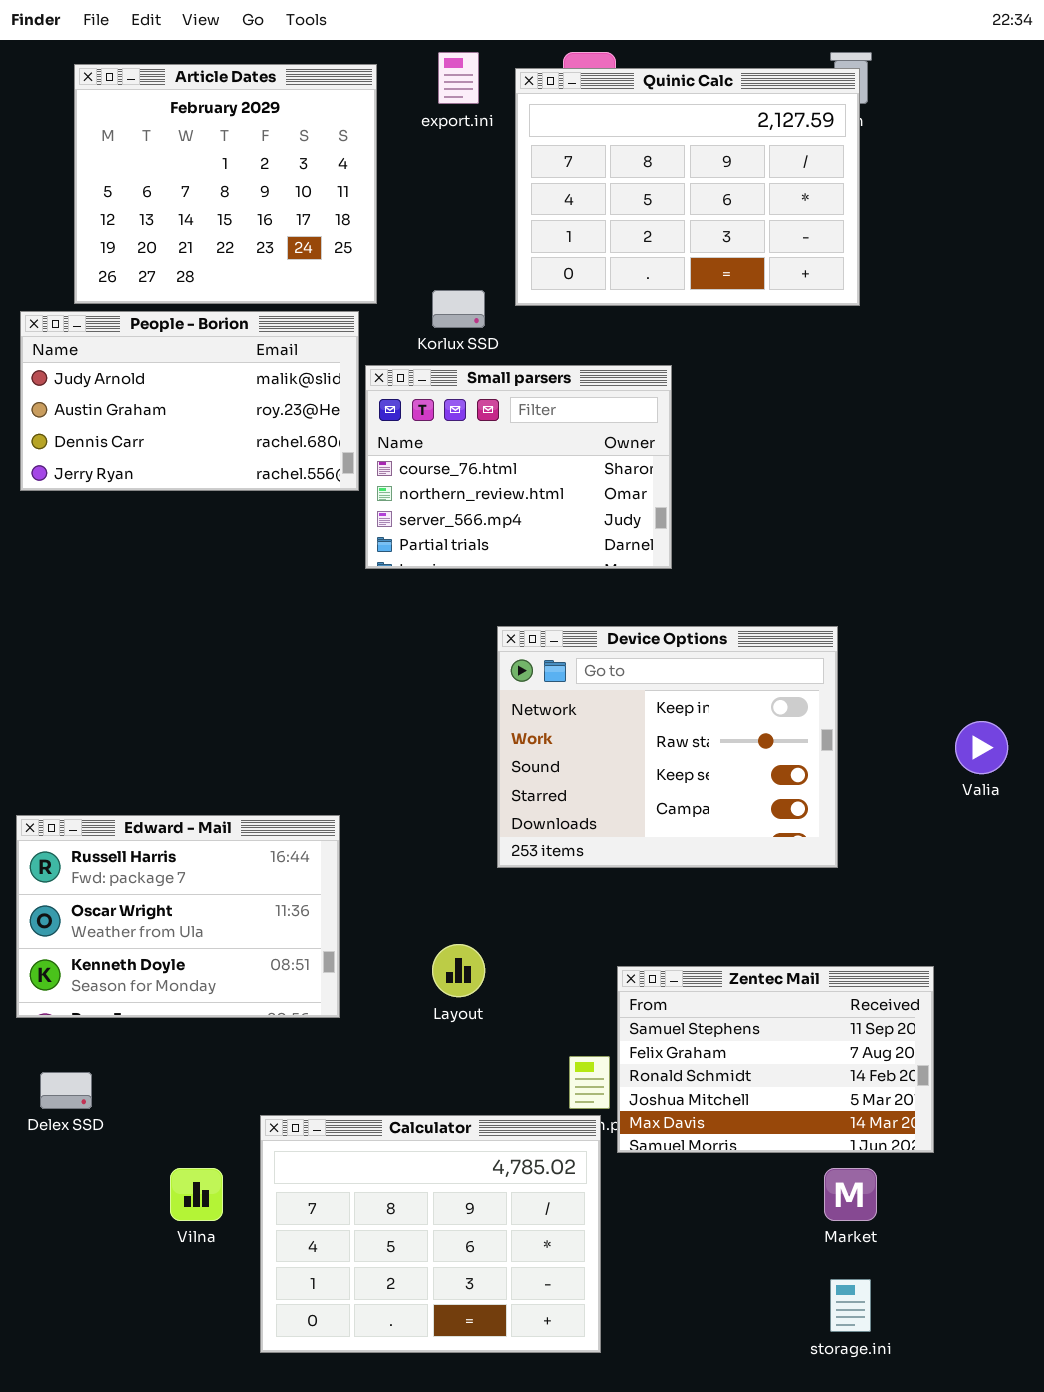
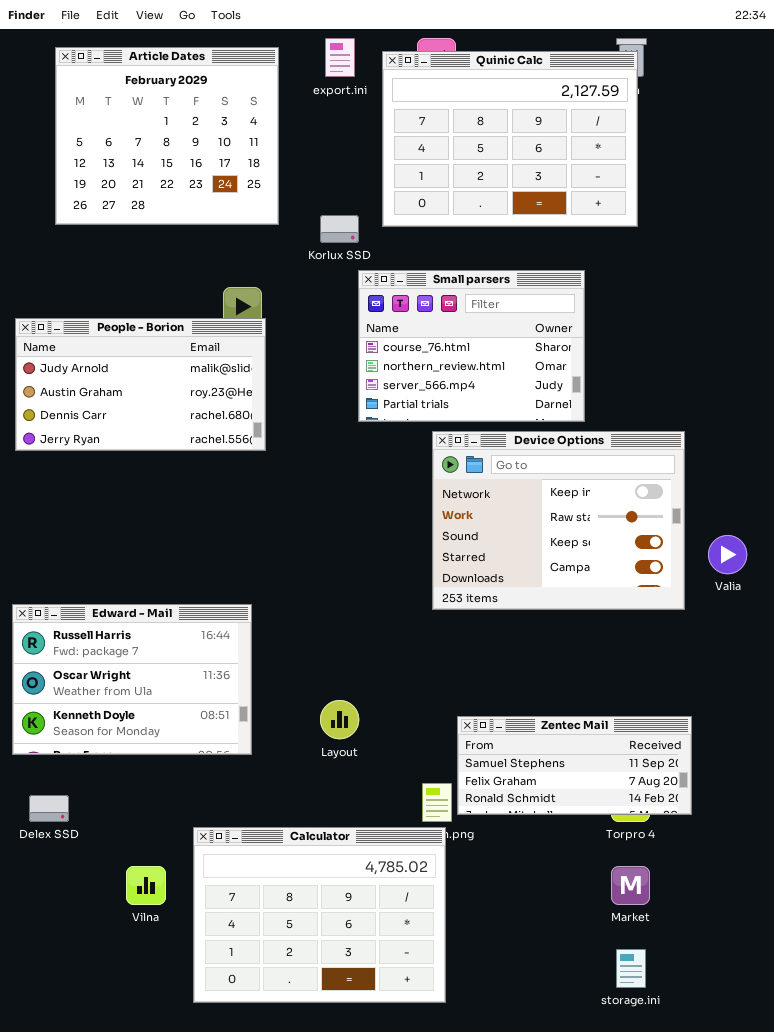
People - Borion: [20,311,359,491] -> [15,318,266,451], moved
Small parsers: [365,365,672,569] -> [358,270,585,422], moved
Device Options: [497,626,838,868] -> [432,431,685,610], moved
Zentec Mail: [617,966,934,1153] -> [457,716,692,815], resized

